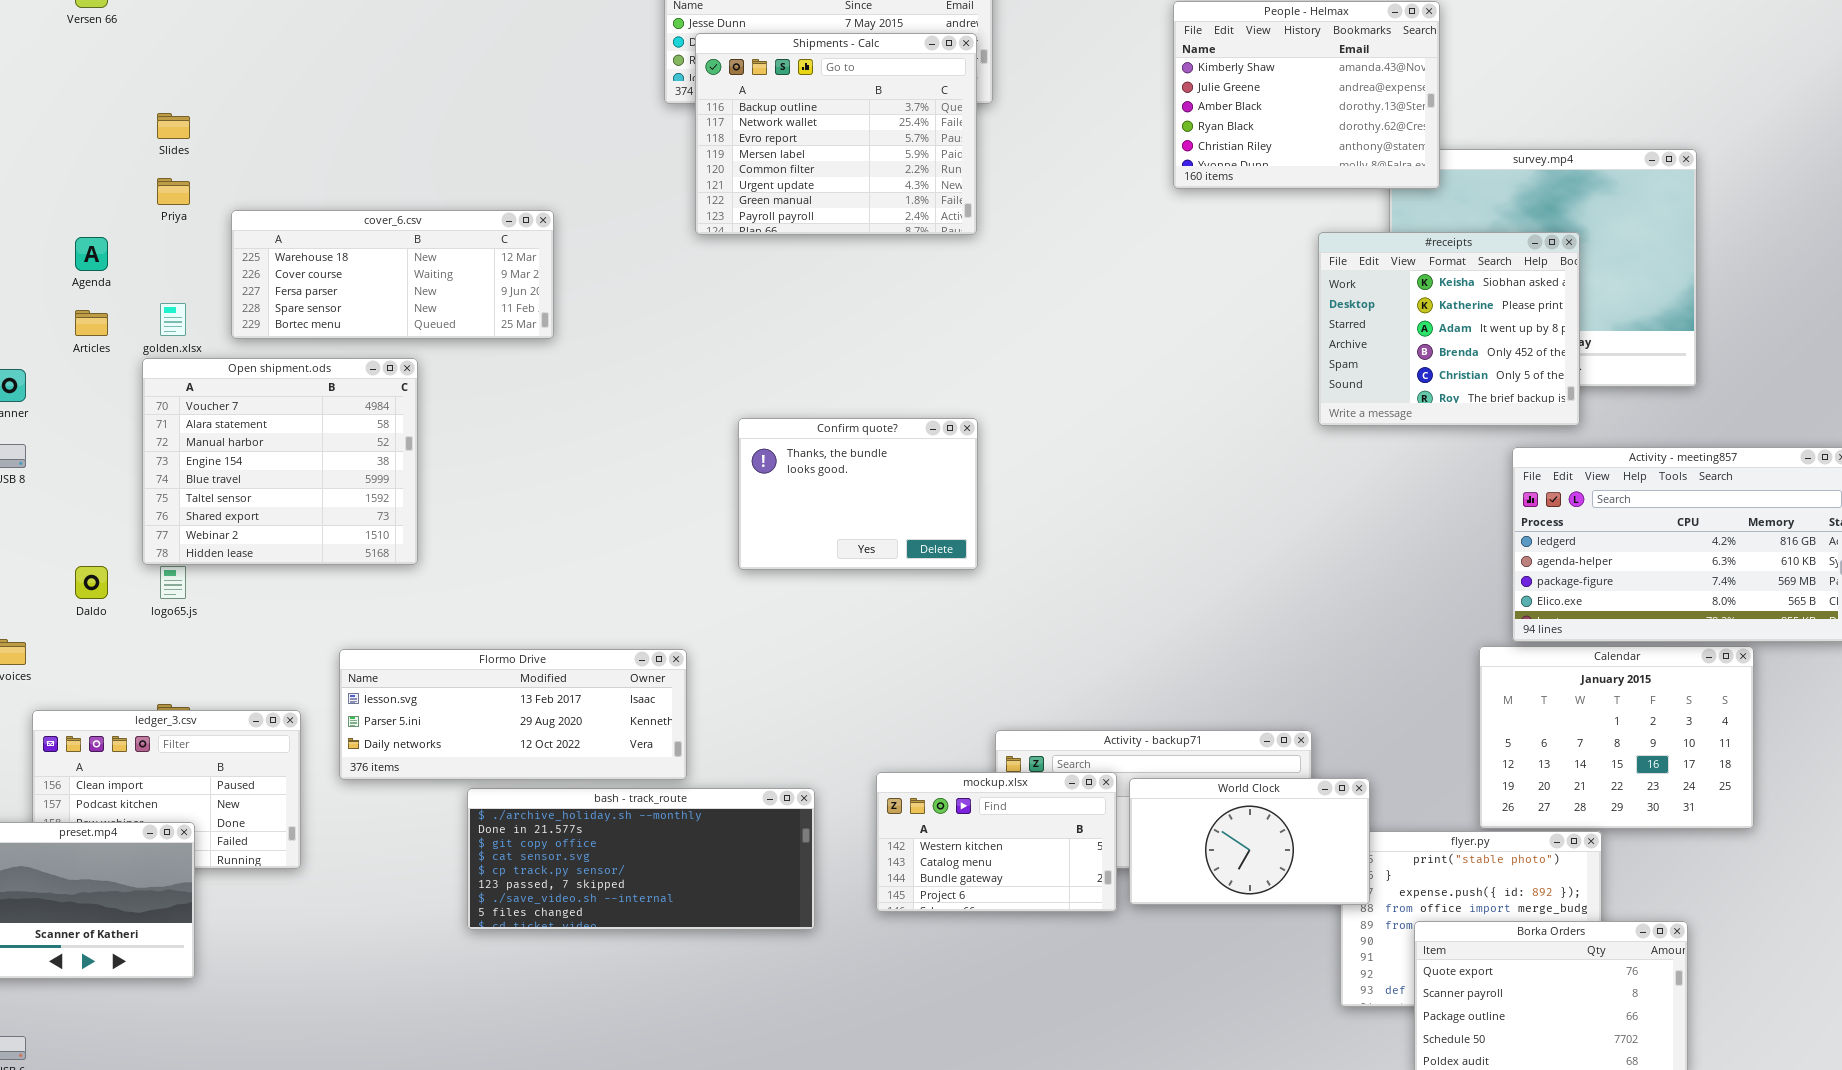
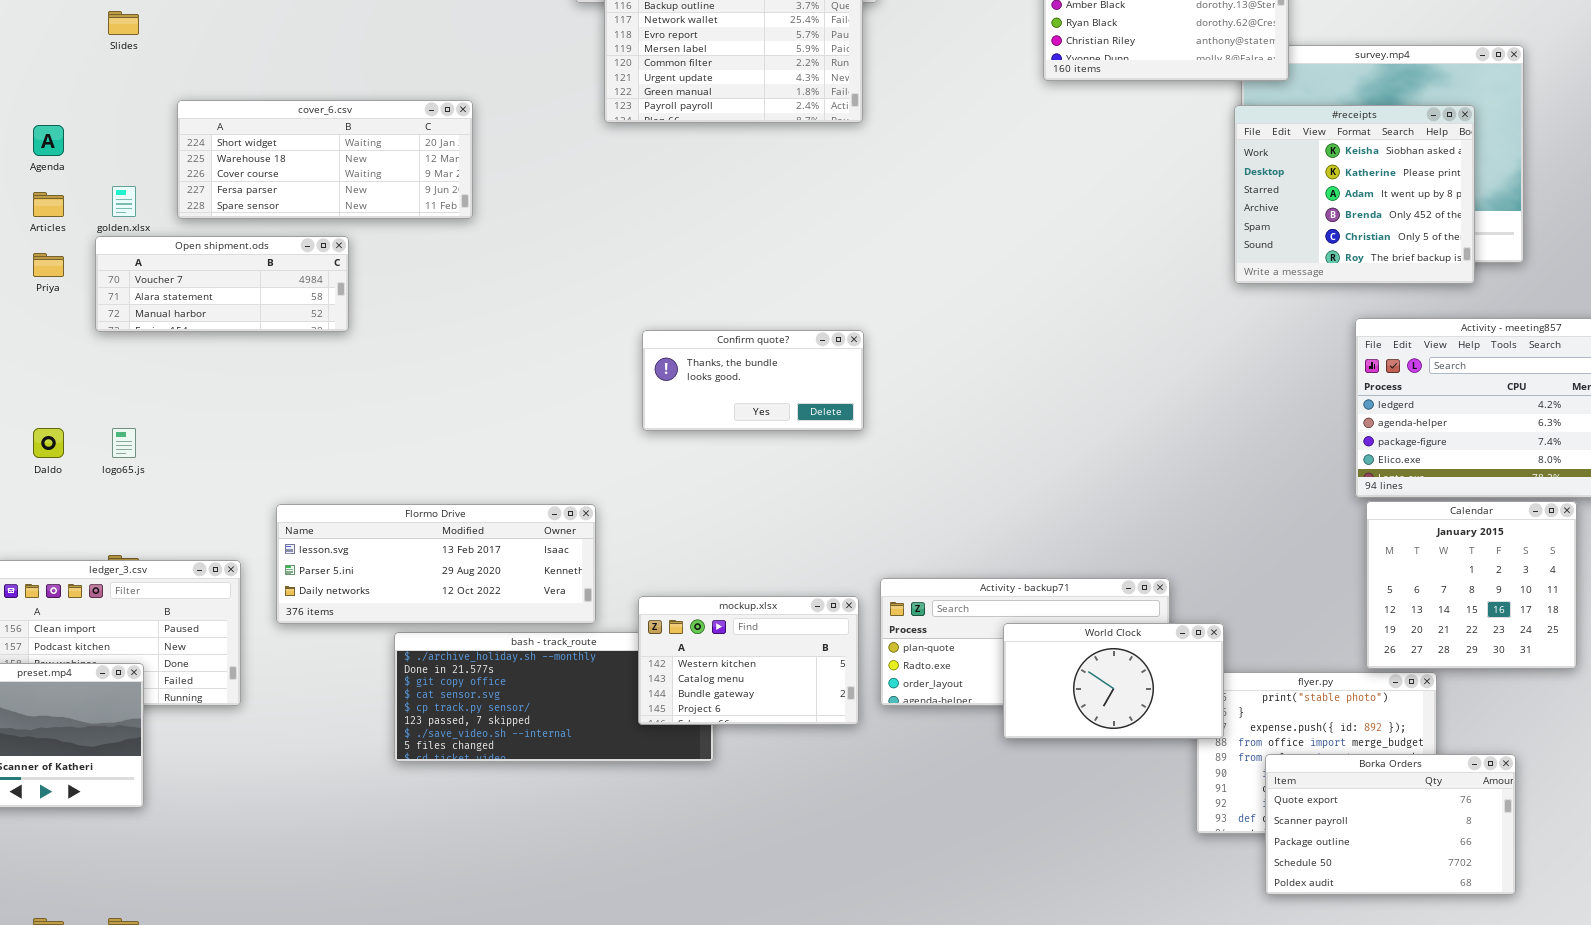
Priya: [157,178,190,205] -> [33,253,64,277], moved
cover_6.csv: [231,210,554,339] -> [177,100,473,219], scrolled up 1 row
#receipts: [1318,232,1580,426] -> [1234,105,1475,284], moved
Open shipment.ods: [142,358,418,565] -> [95,236,349,332], resized
Confirm quote?: [738,418,978,570] -> [642,330,864,431], resized
Calendar: [1479,646,1754,829] -> [1366,501,1577,669], resized
mockup.xlsx: [876,772,1117,912] -> [638,596,859,725], moved

